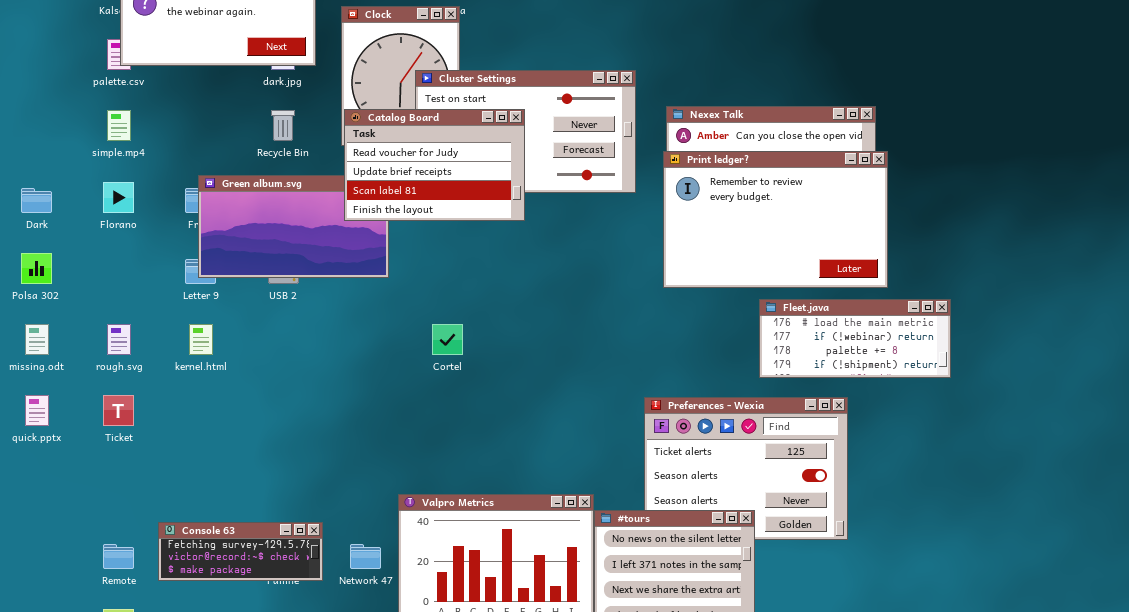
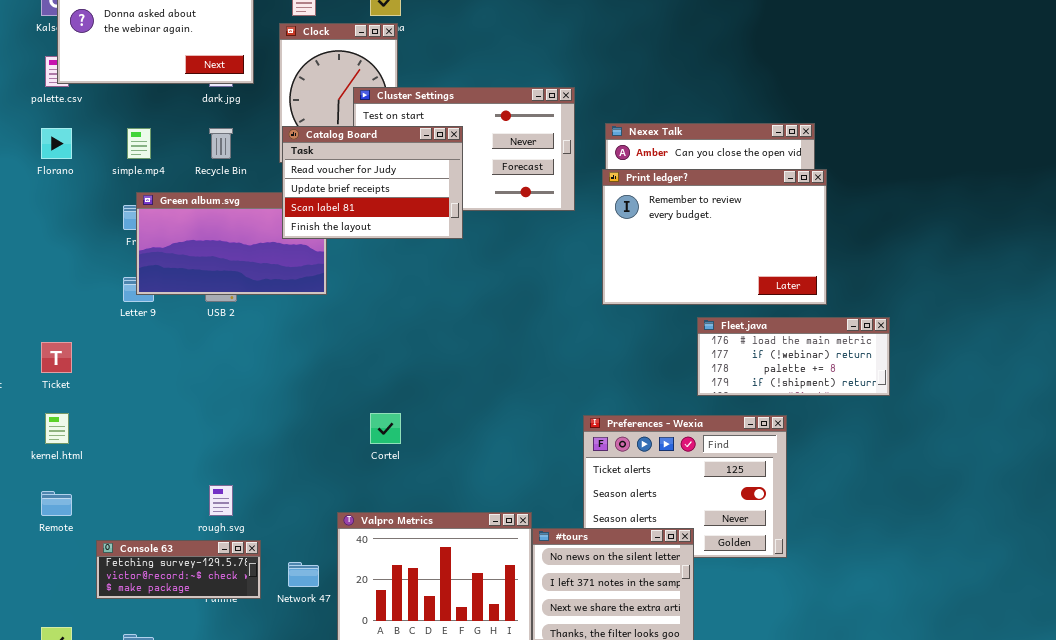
simple.mp4: [107,110,131,141] -> [127,128,151,159], moved
Florano: [103,182,134,213] -> [41,128,72,159], moved
rough.svg: [107,324,131,355] -> [209,485,233,516], moved
kernel.html: [189,324,213,355] -> [45,413,69,444], moved
Cortel: [432,324,463,355] -> [370,413,401,444], moved
Ticket: [103,395,134,426] -> [41,342,72,373], moved
Remote: [103,544,134,569] -> [41,491,72,516], moved

